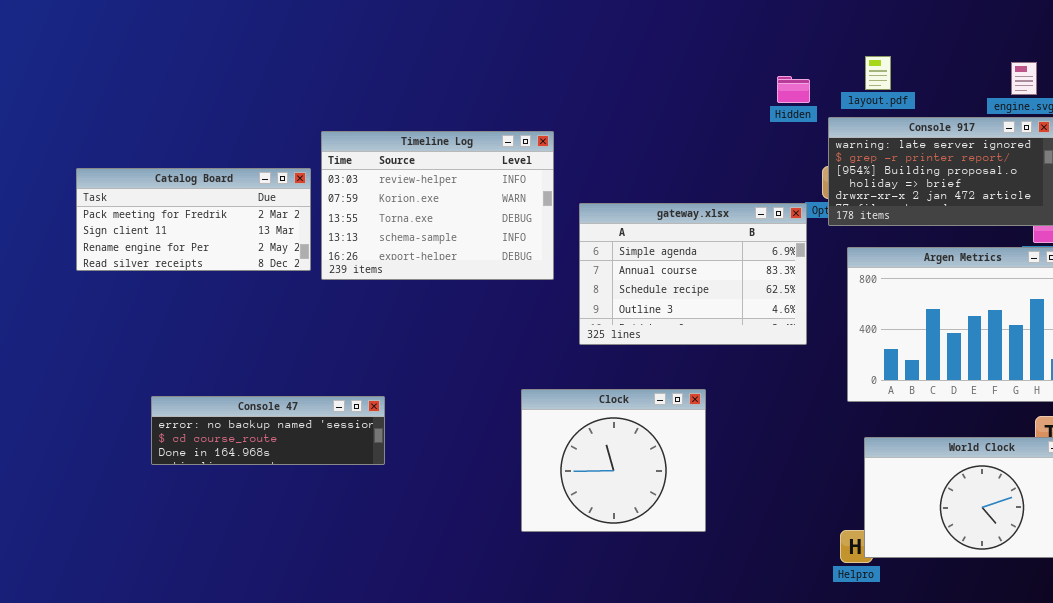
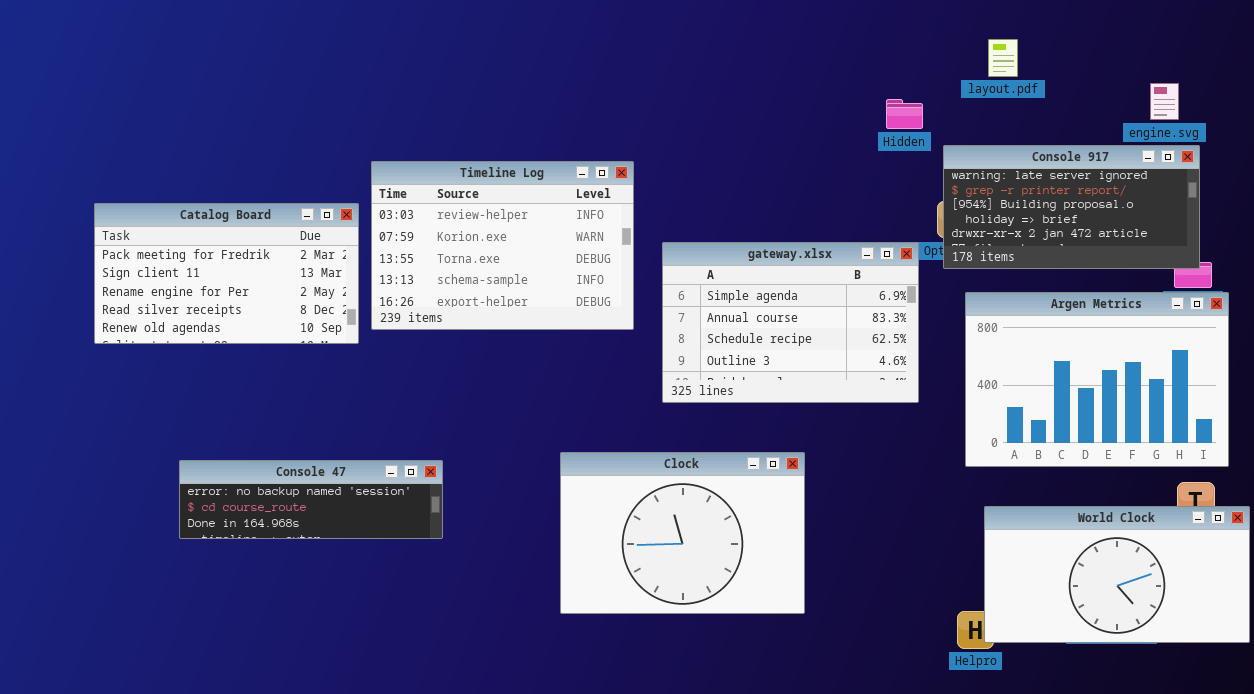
layout.pdf: [865,56,891,90] -> [988,39,1018,77], moved
Catalog Board: [76,168,311,271] -> [94,203,359,344], resized
Clock: [521,389,706,532] -> [560,452,805,614], resized

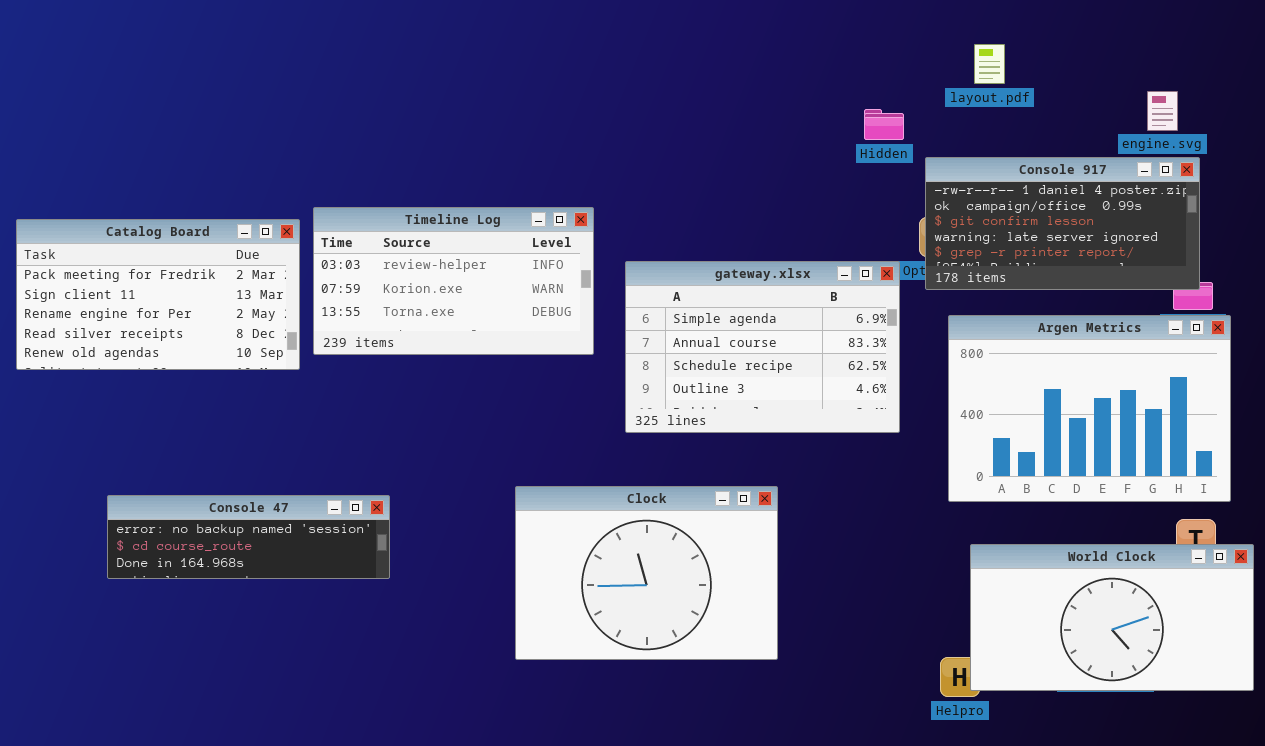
Console 917: [943,145,1200,269] -> [925,157,1200,290], scrolled up 3 rows
Timeline Log: [371,161,634,330] -> [313,207,594,355], resized

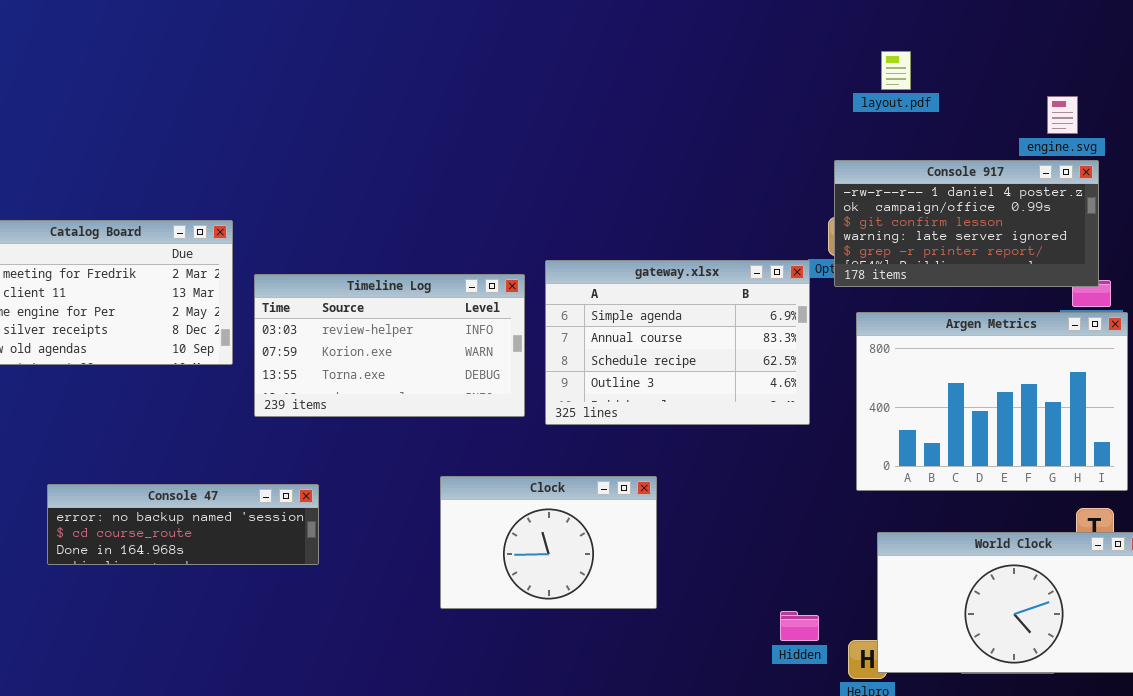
Hidden: [864,109,904,140] -> [780,611,819,641], moved
Timeline Log: [313,207,594,355] -> [254,274,525,417], moved
Clock: [515,486,778,660] -> [440,476,657,609], resized

